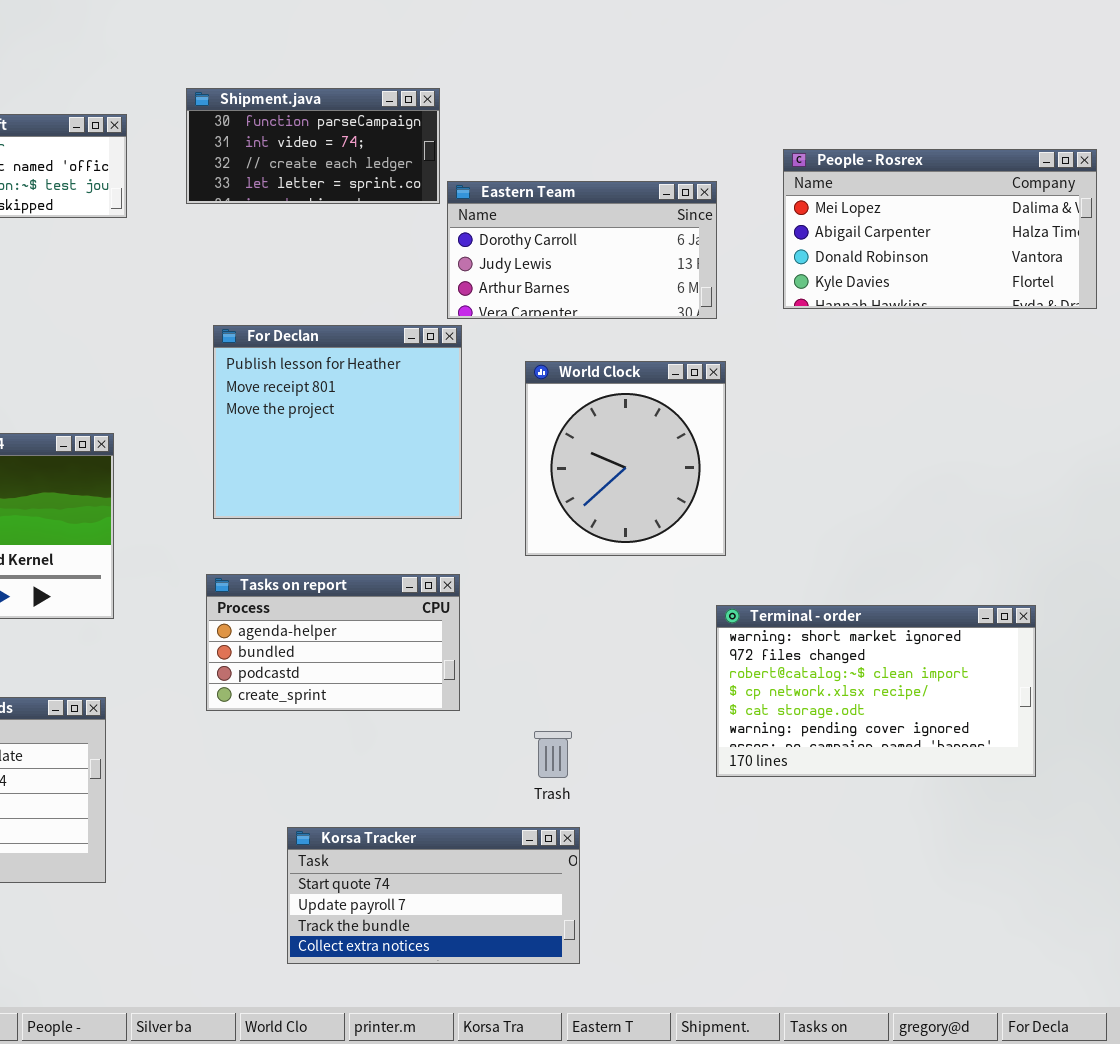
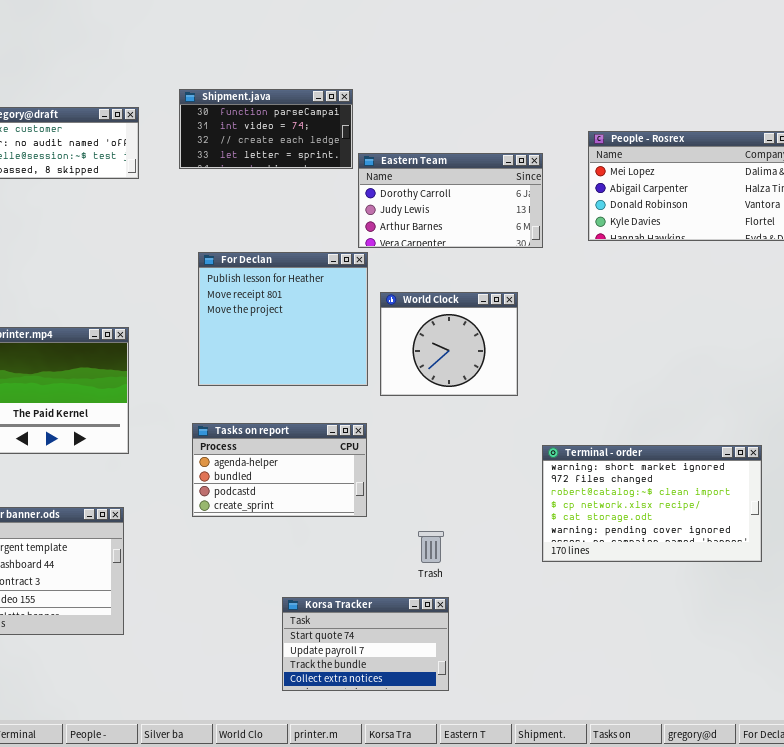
World Clock: [525,361,726,556] -> [380,292,518,396], moved, resized
Korsa Tracker: [287,827,580,964] -> [282,597,449,691], resized

